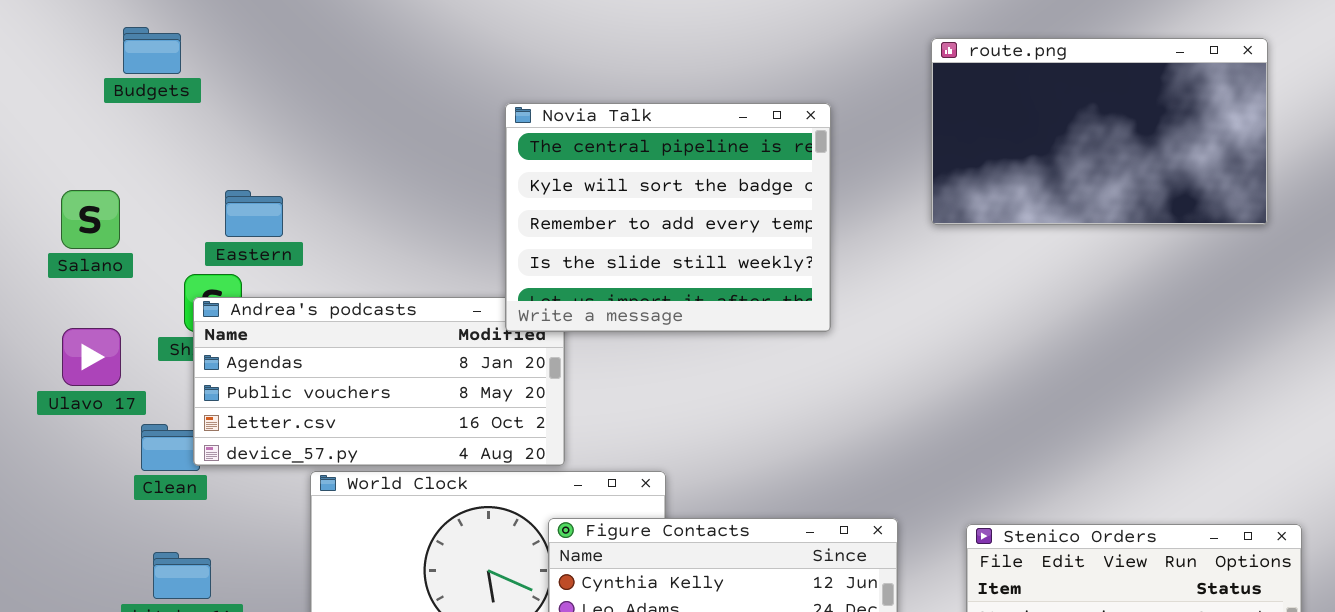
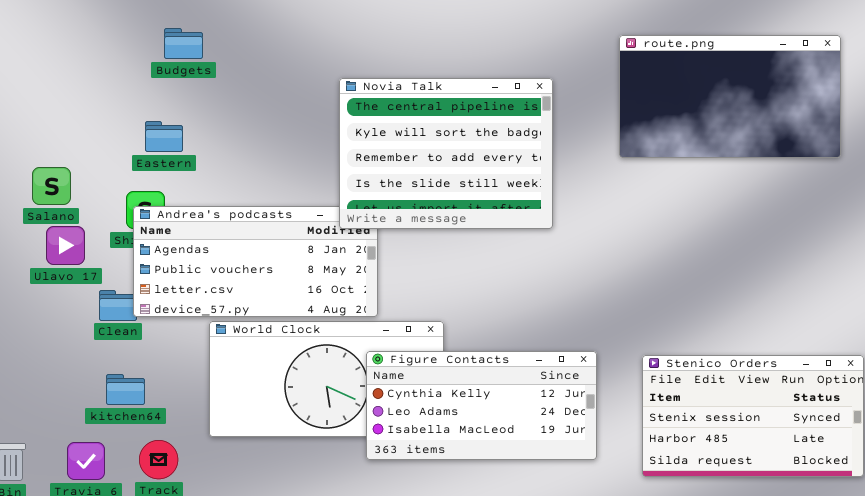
Budgets: [123,27,181,74] -> [164,28,203,59], moved
Salano: [61,190,120,249] -> [32,167,71,205], moved
Eastern: [225,190,283,237] -> [145,121,183,152], moved

